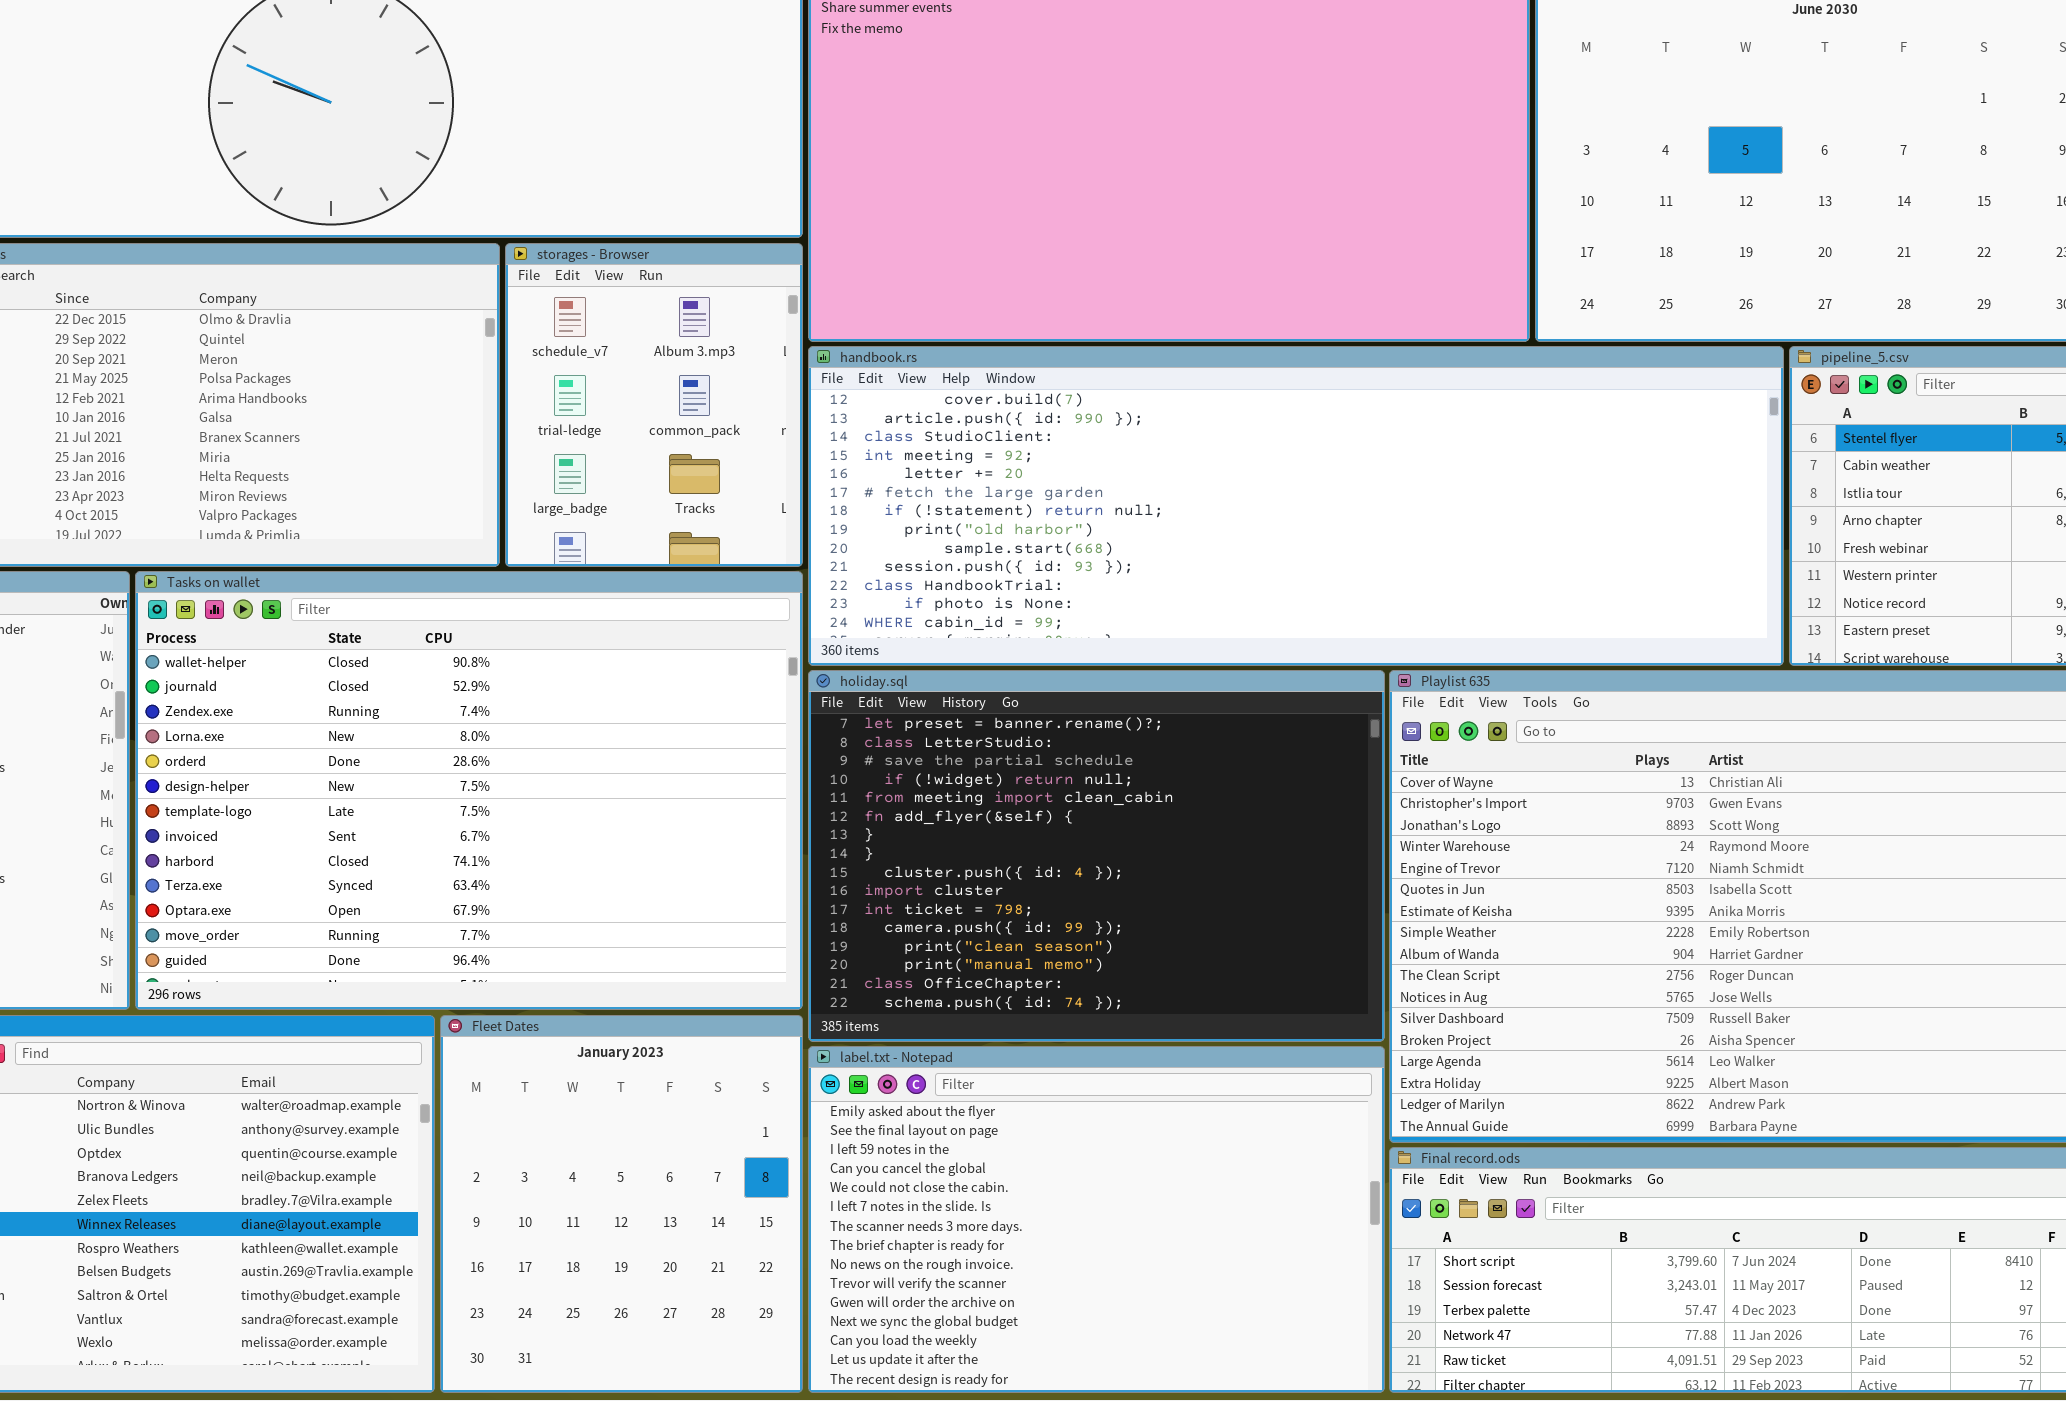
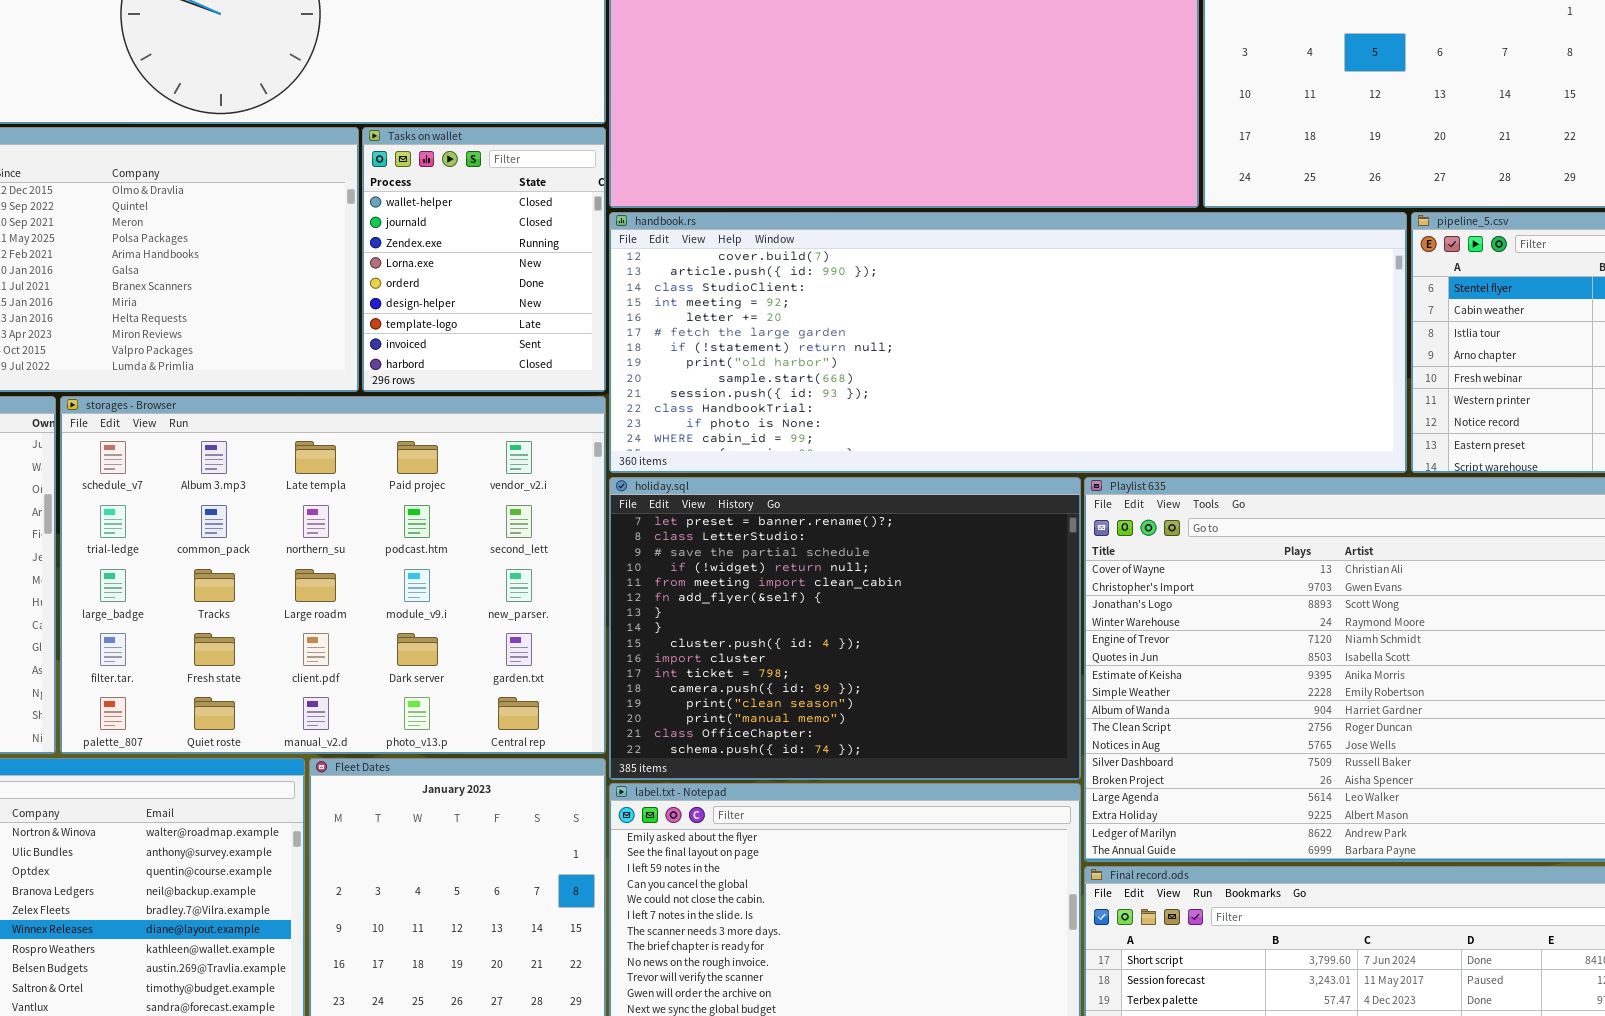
storages - Browser: [505,243,803,567] -> [60,396,606,754], moved, resized
Tasks on wallet: [135,571,803,1010] -> [362,127,606,392], moved, resized

